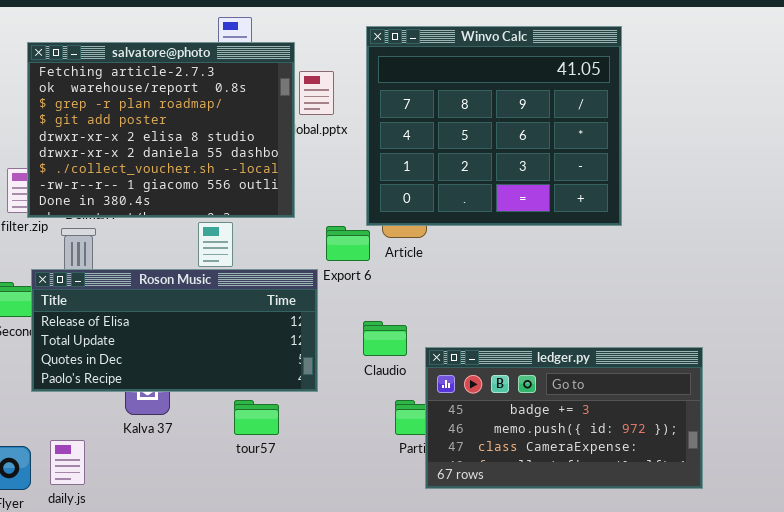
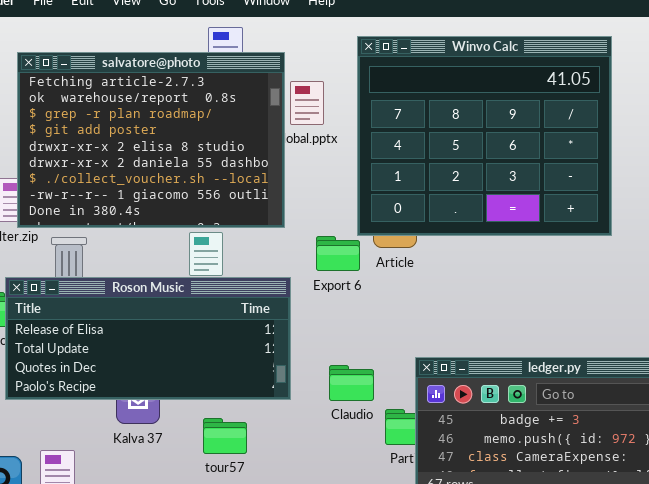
Roson Music: [31,269,318,392] -> [5,277,291,400], moved
Claudio: [363,321,407,356] -> [329,365,374,401], moved
tour57: [234,400,279,435] -> [203,418,247,454], moved

